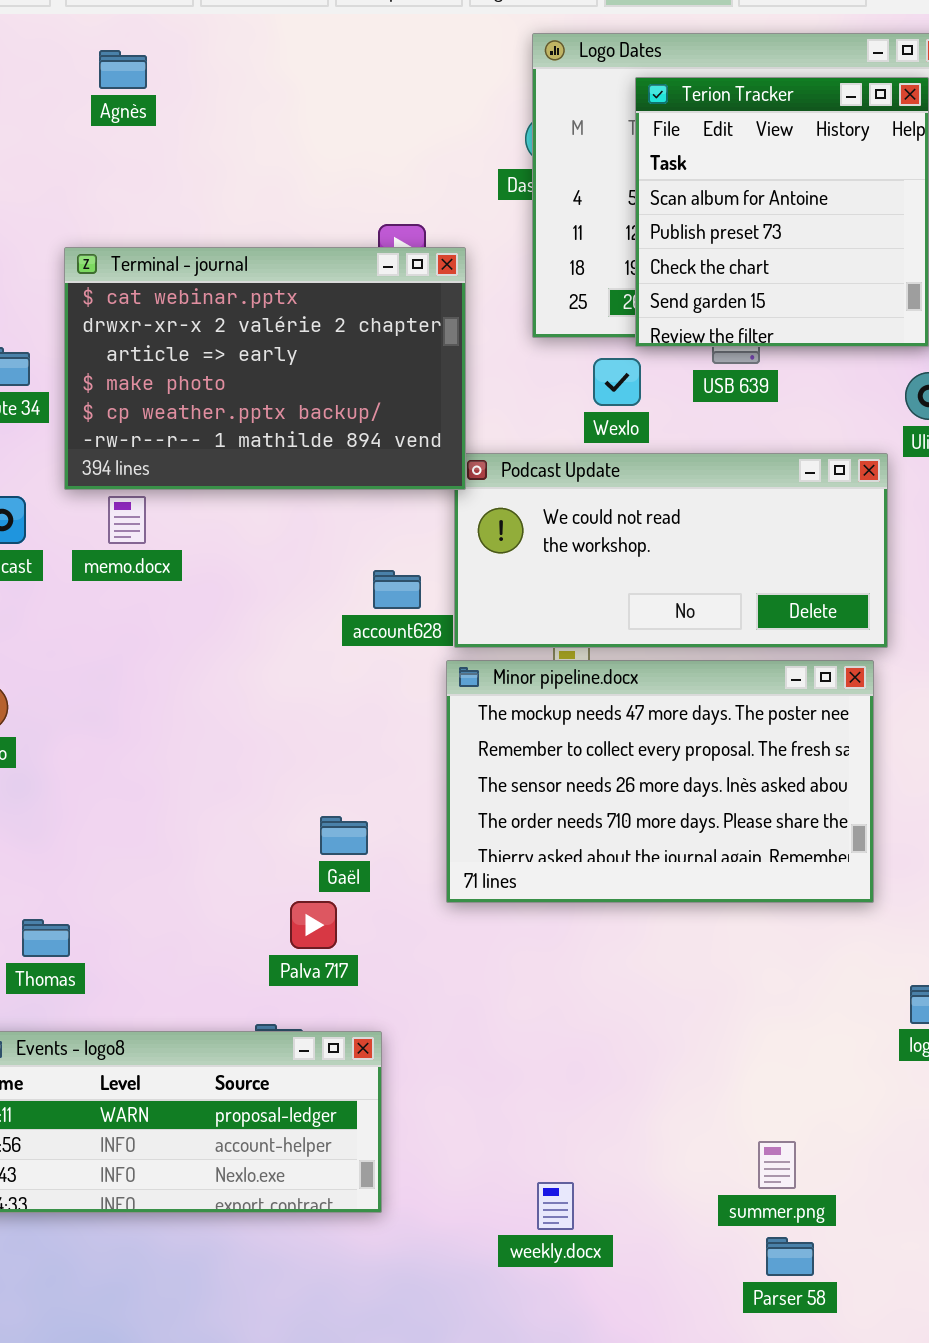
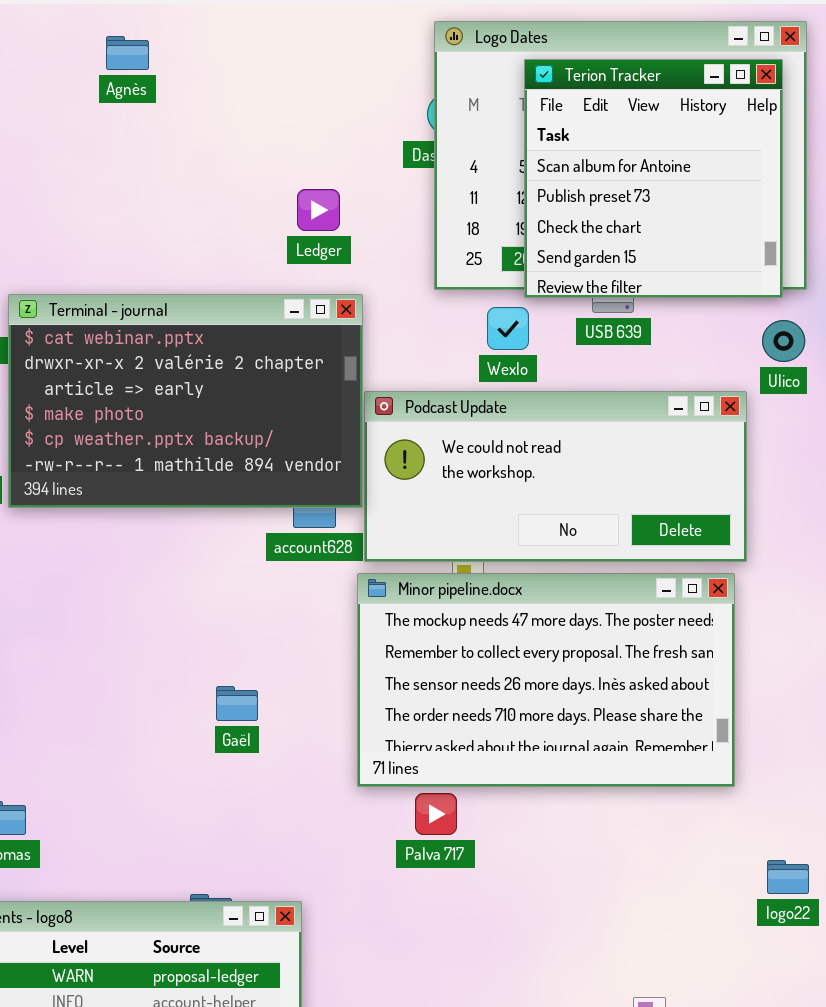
Agnès: [99,50,147,89] -> [106,36,149,70], moved
Terminal - journal: [64,247,466,490] -> [8,294,363,508], moved
Gaël: [320,816,368,855] -> [216,686,258,721], moved
Palva 717: [290,901,337,949] -> [415,793,457,835], moved

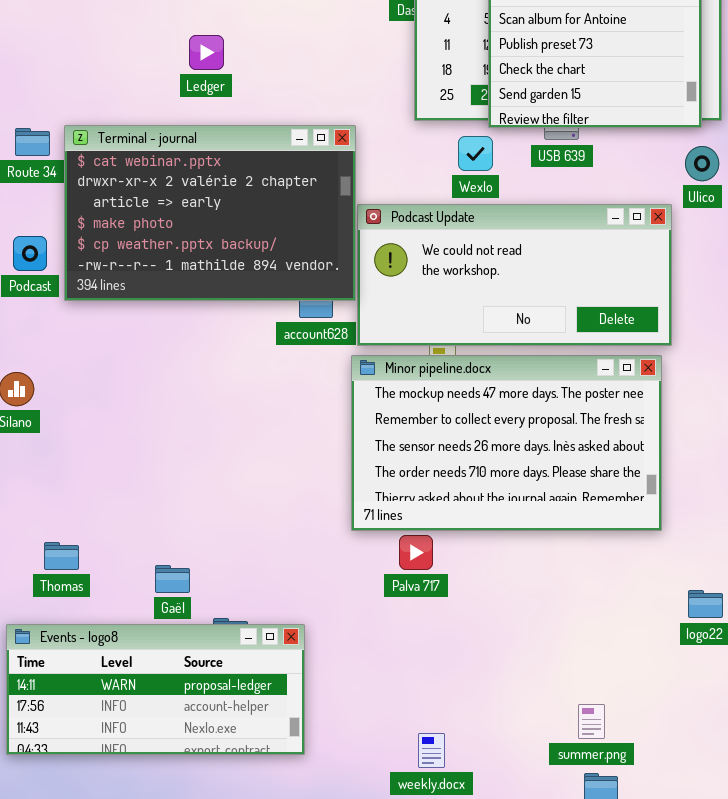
Ledger: [297,189,340,231] -> [189,35,224,70], moved
Gaël: [216,686,258,721] -> [155,565,190,593], moved

